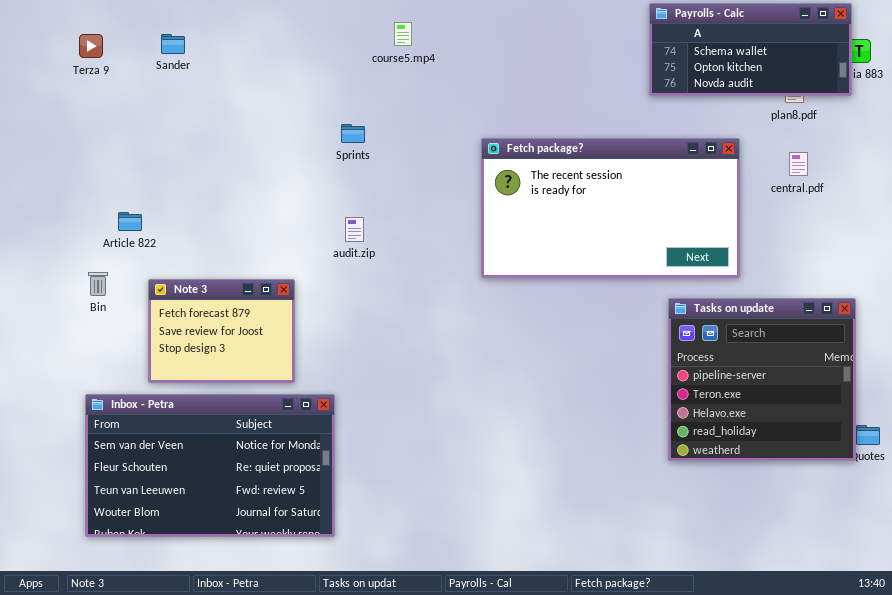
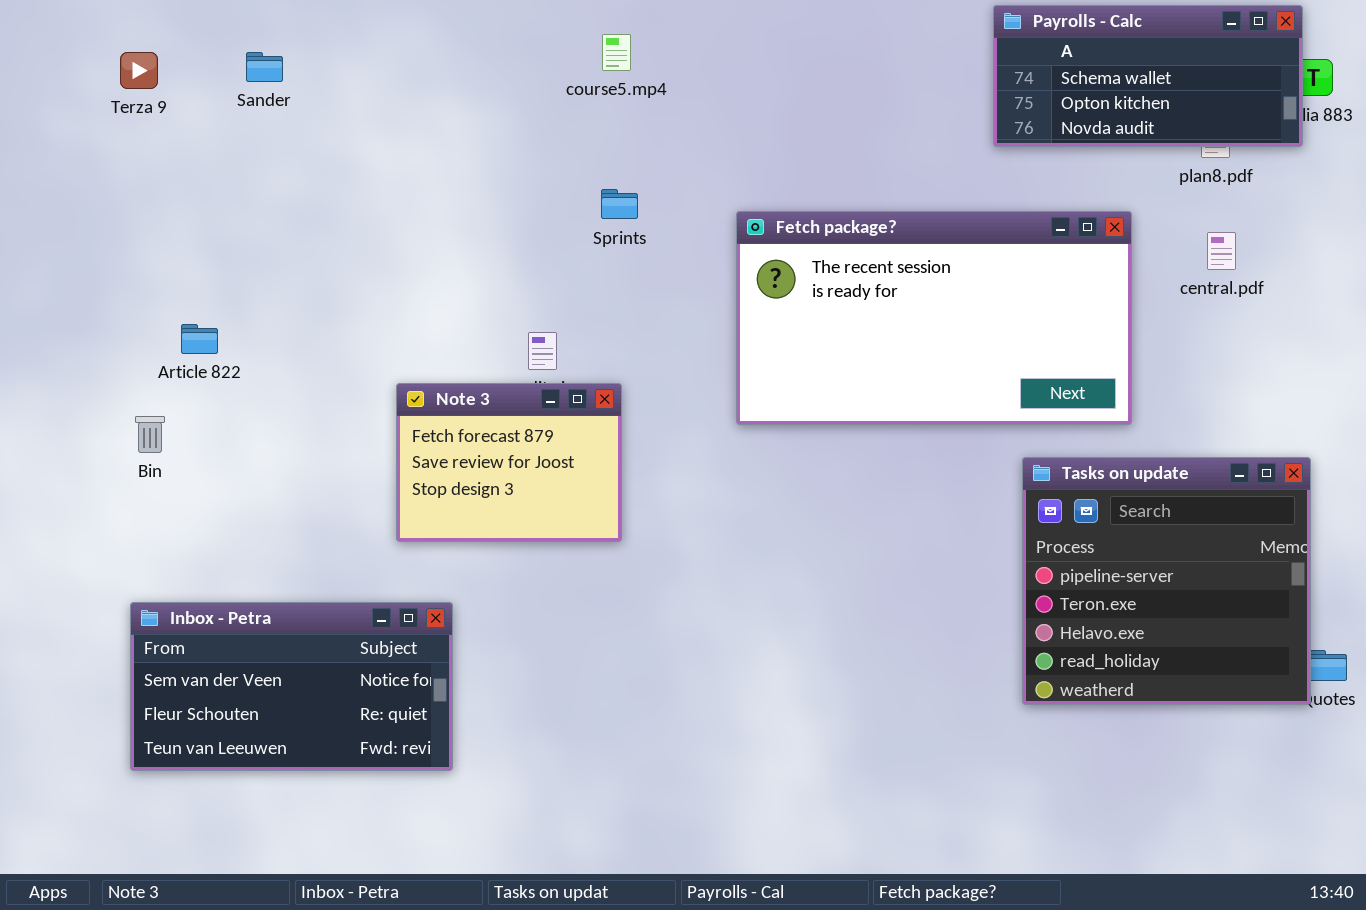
Sprints: [341,124,365,143] -> [601,189,638,219], moved
Note 3: [148,279,295,383] -> [396,383,622,542], moved
Inbox - Petra: [85,394,335,537] -> [130,602,453,771], resized

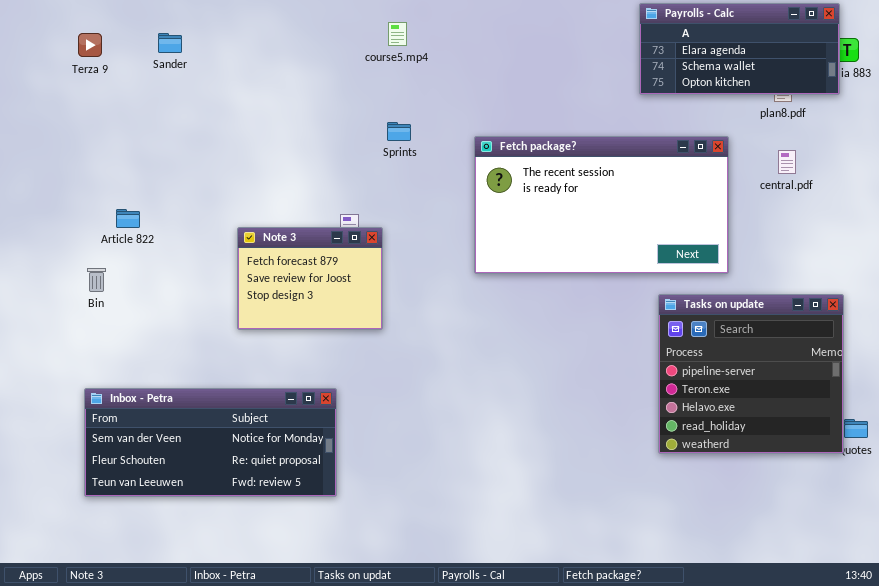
Payrolls - Calc: [993,5,1303,147] -> [639,3,840,95], scrolled up 1 row
Note 3: [396,383,622,542] -> [237,227,383,330], moved
Inbox - Petra: [130,602,453,771] -> [84,388,337,497], resized

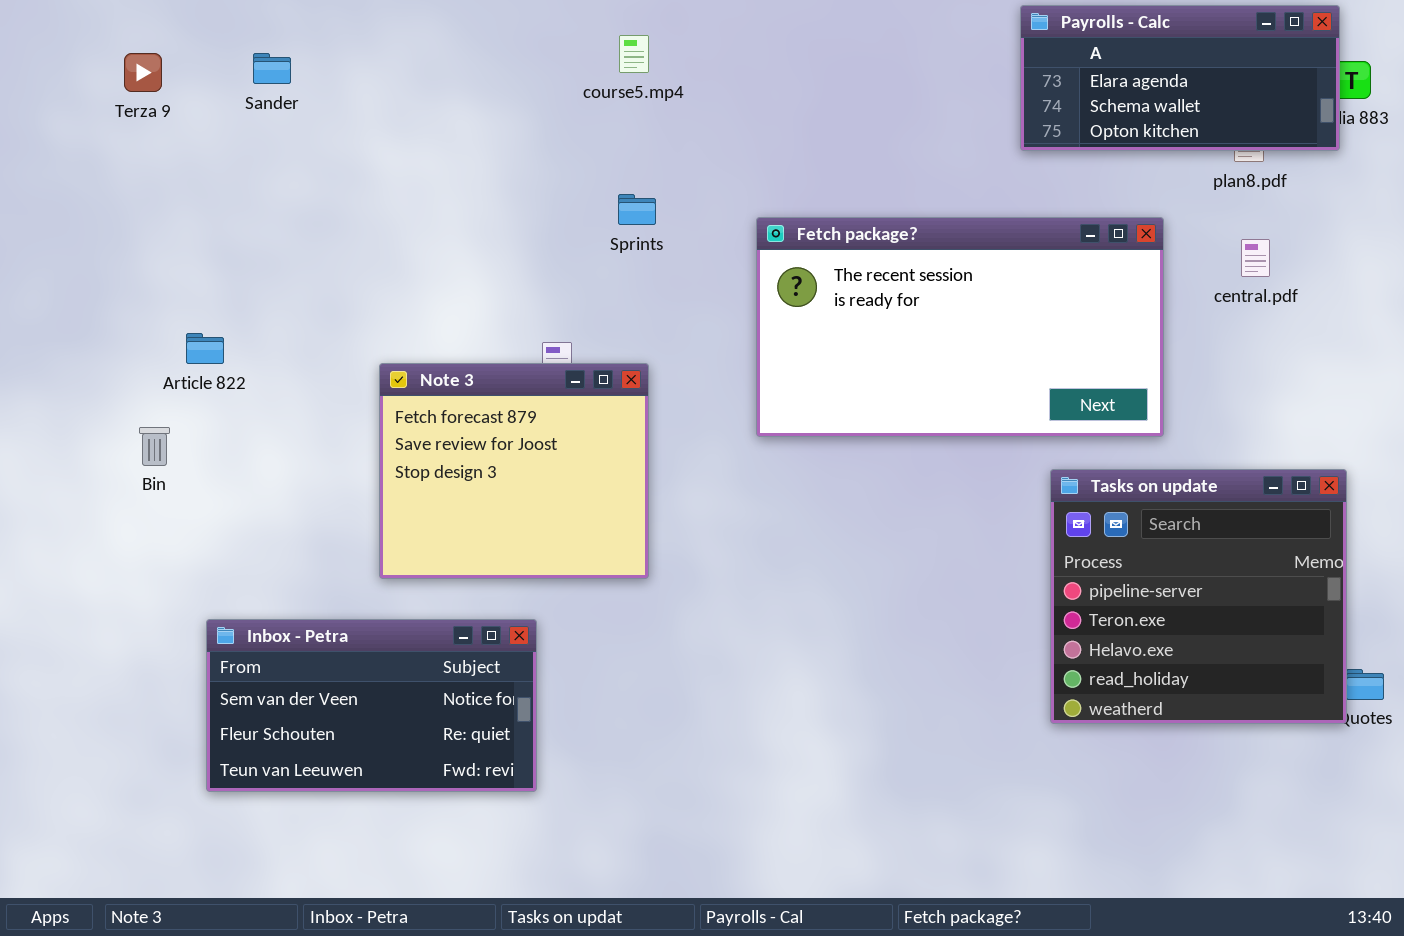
Note 3: [237,227,383,330] -> [379,363,649,579], resized
Inbox - Petra: [84,388,337,497] -> [206,619,537,792], resized

